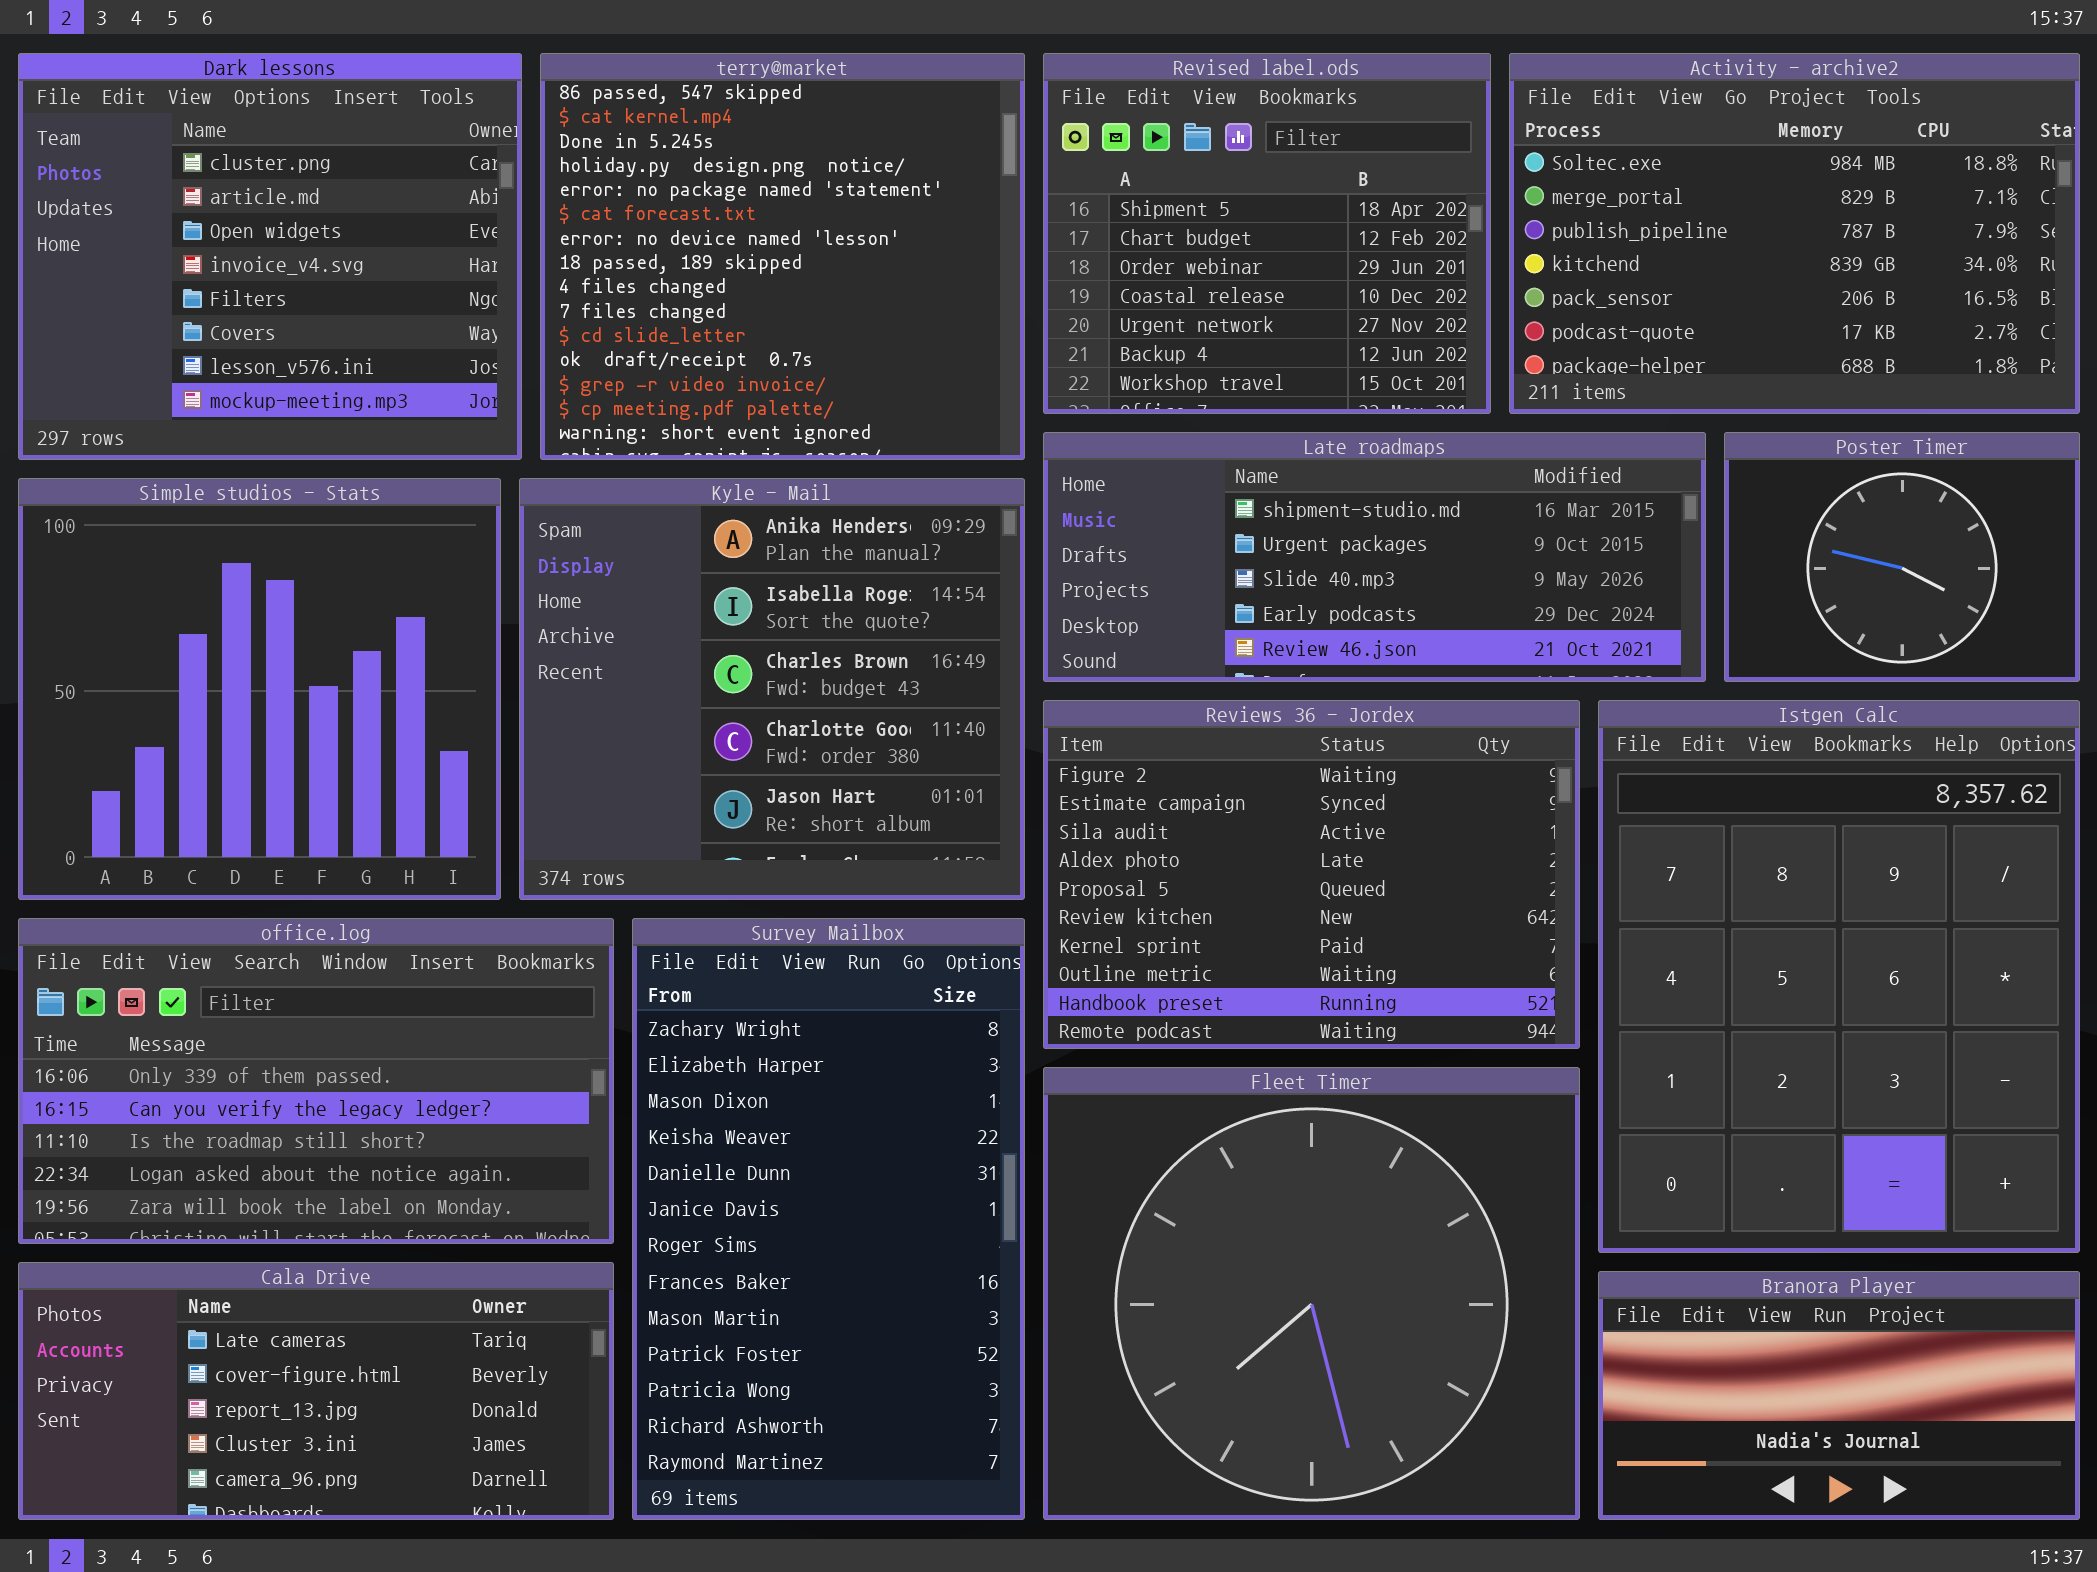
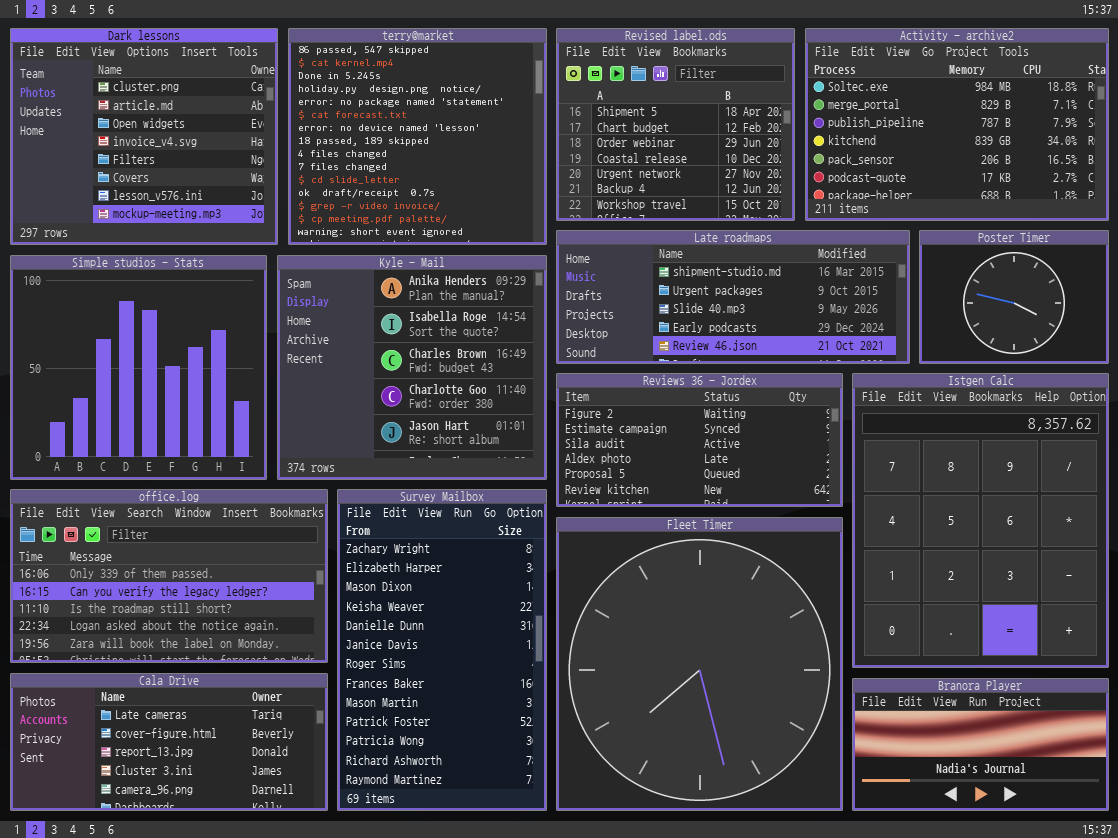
Reviews 36 - Jordex: [1043,700,1580,1049] -> [556,373,843,507], resized
Fleet Timer: [1043,1067,1580,1520] -> [556,517,843,811], resized

